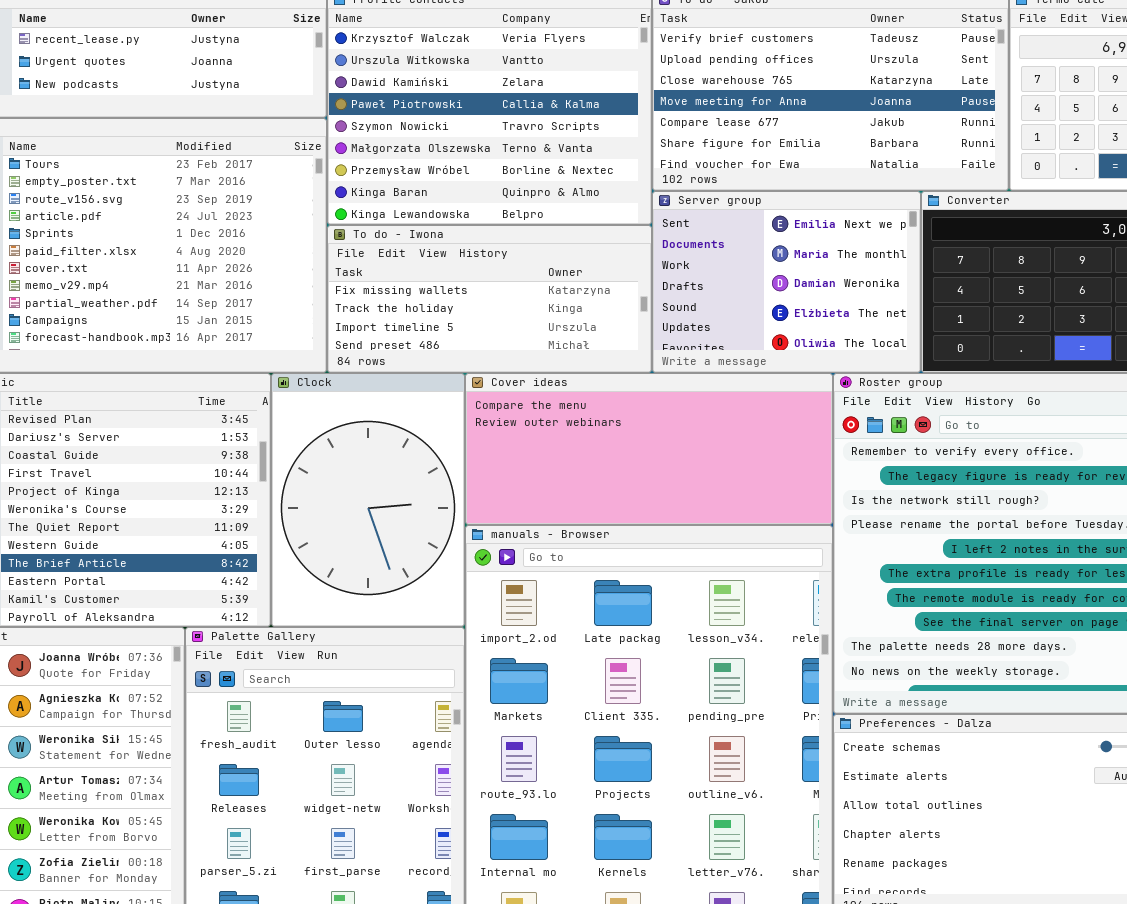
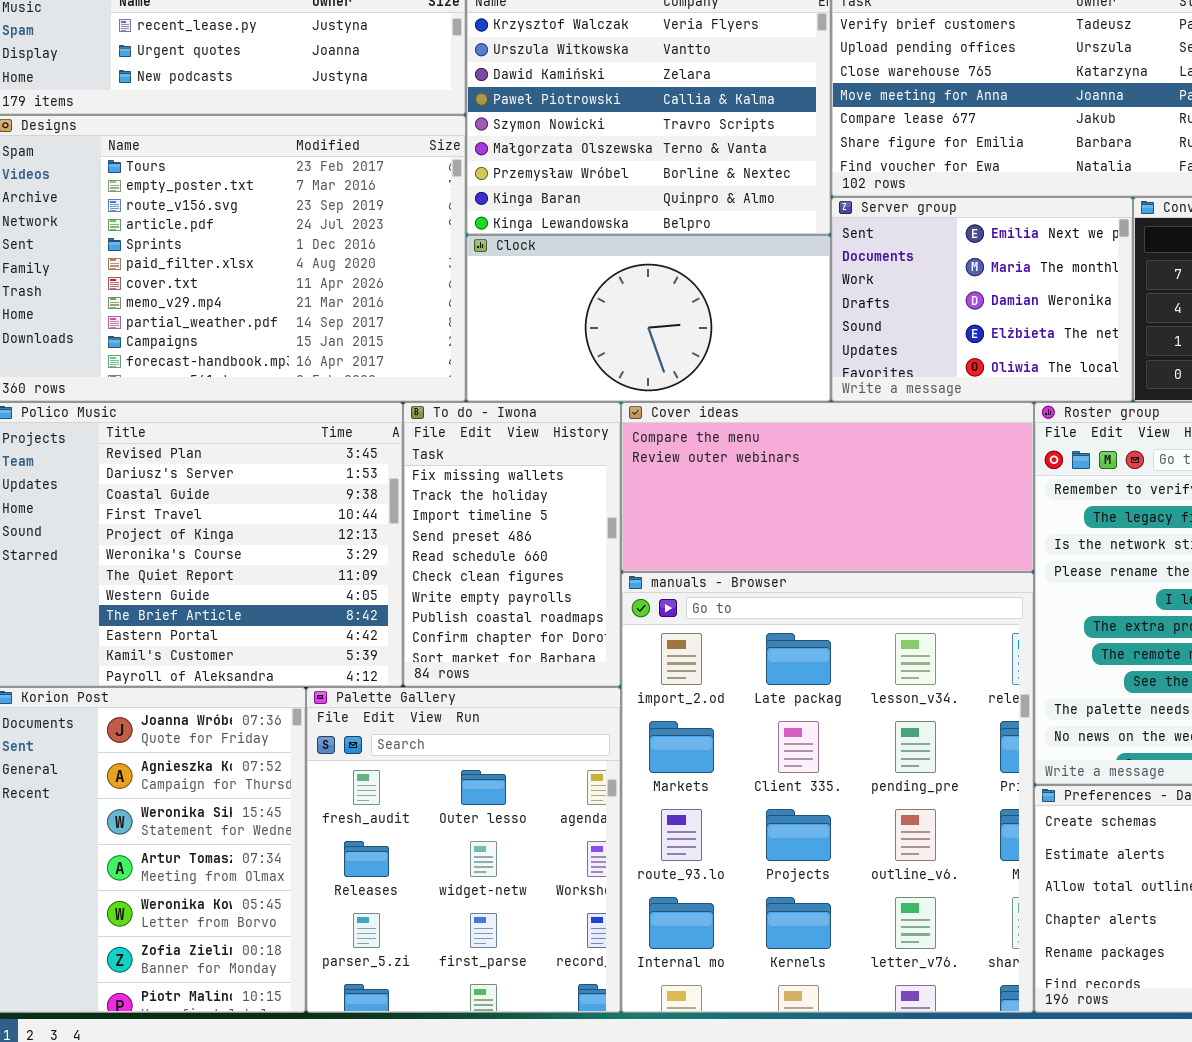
To do - Iwona: [327,225,652,373] -> [403,402,621,687], moved, resized
Clock: [271,373,465,627] -> [466,235,831,402], moved, resized

